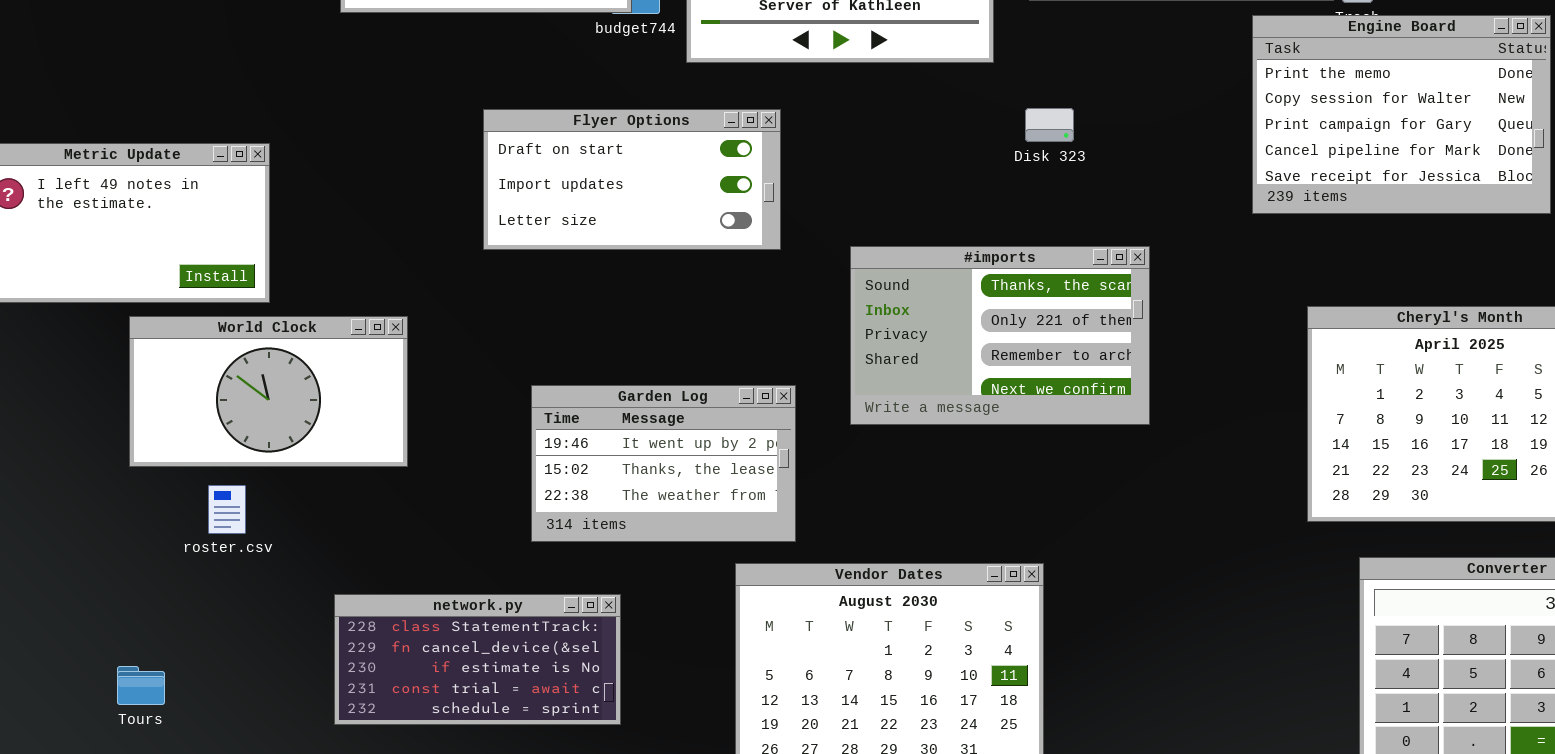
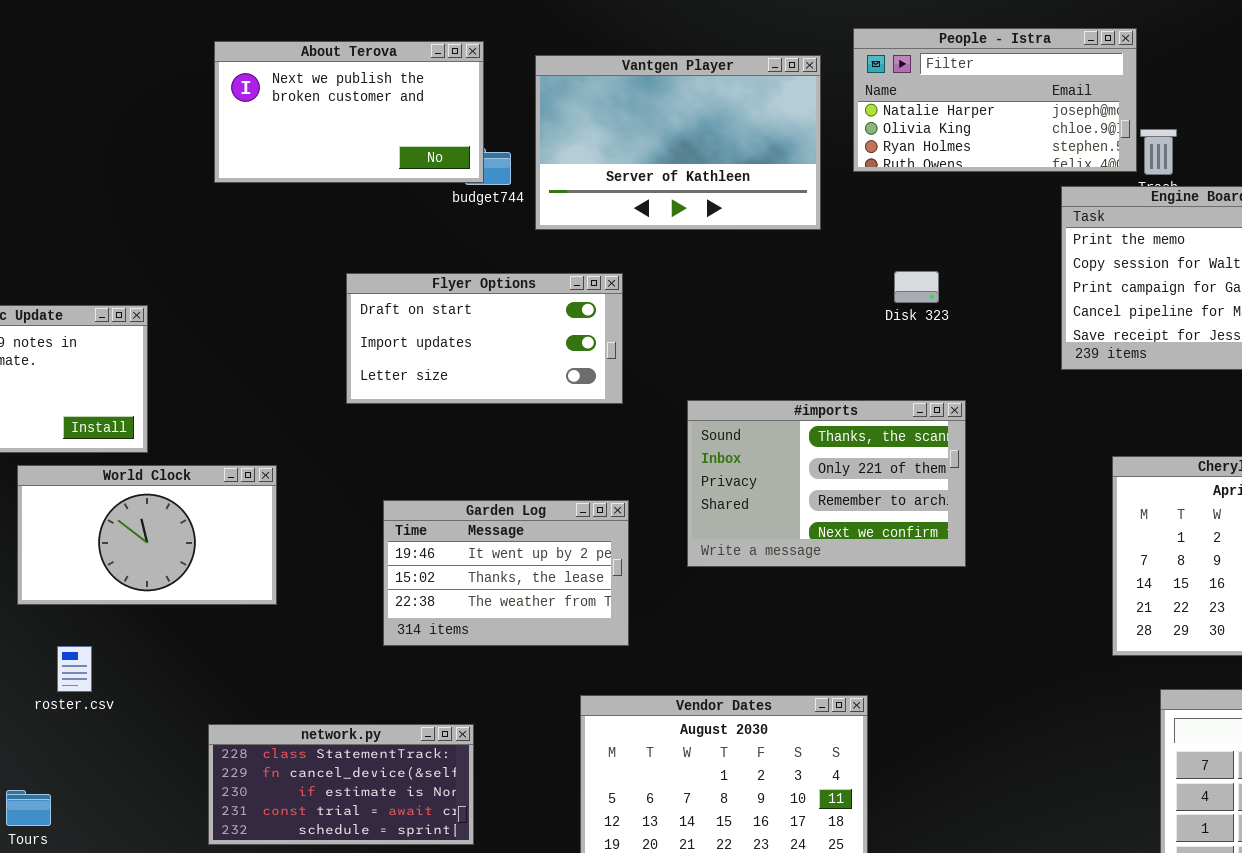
Disk 323: [1025,108,1074,142] -> [894,271,939,303], moved
Garden Log: [531,385,796,542] -> [383,500,629,646], moved
roster.csv: [208,485,246,534] -> [57,646,92,692], moved

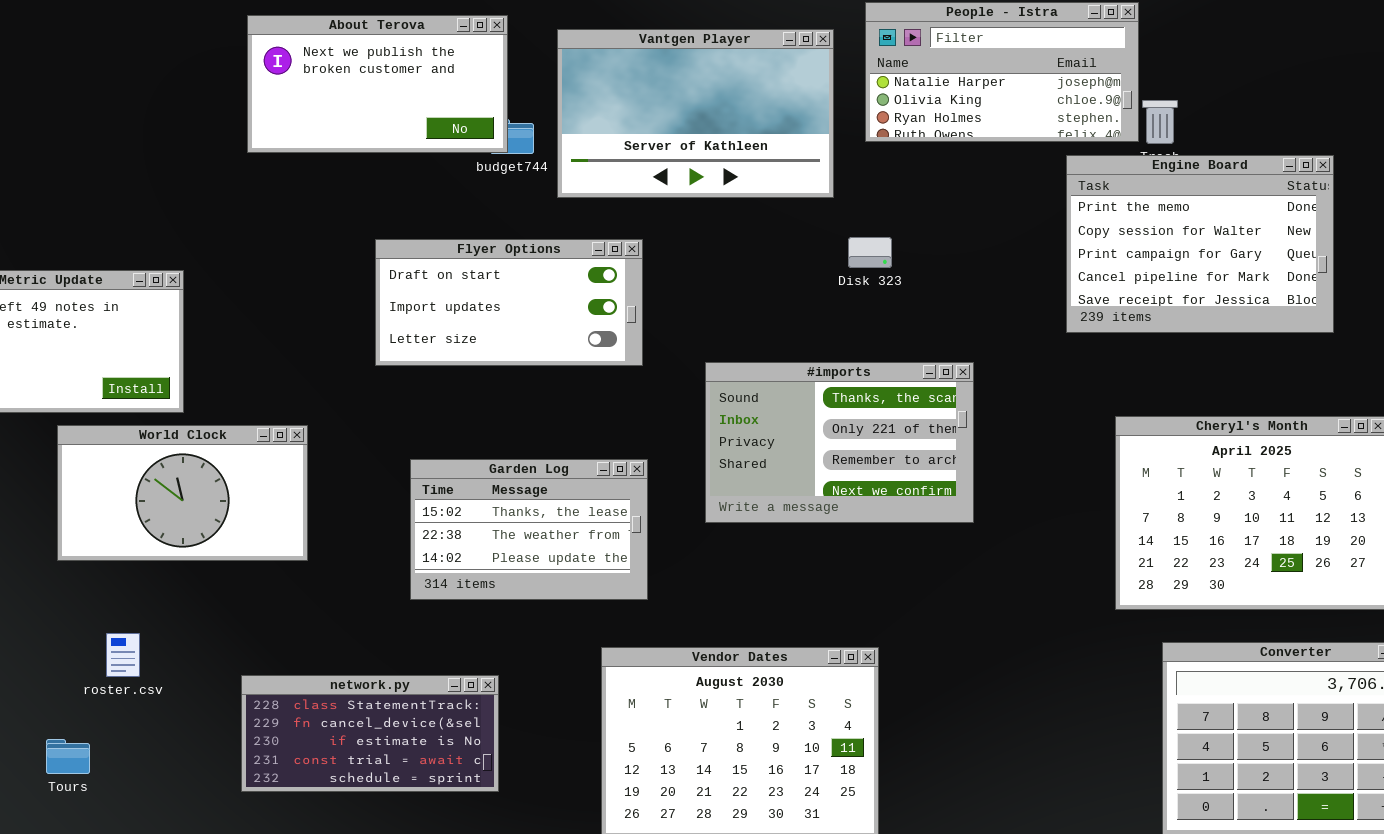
Disk 323: [894,271,939,303] -> [848,237,892,268], moved
Garden Log: [383,500,629,646] -> [410,459,648,600], scrolled down 1 row
roster.csv: [57,646,92,692] -> [106,633,140,677], moved

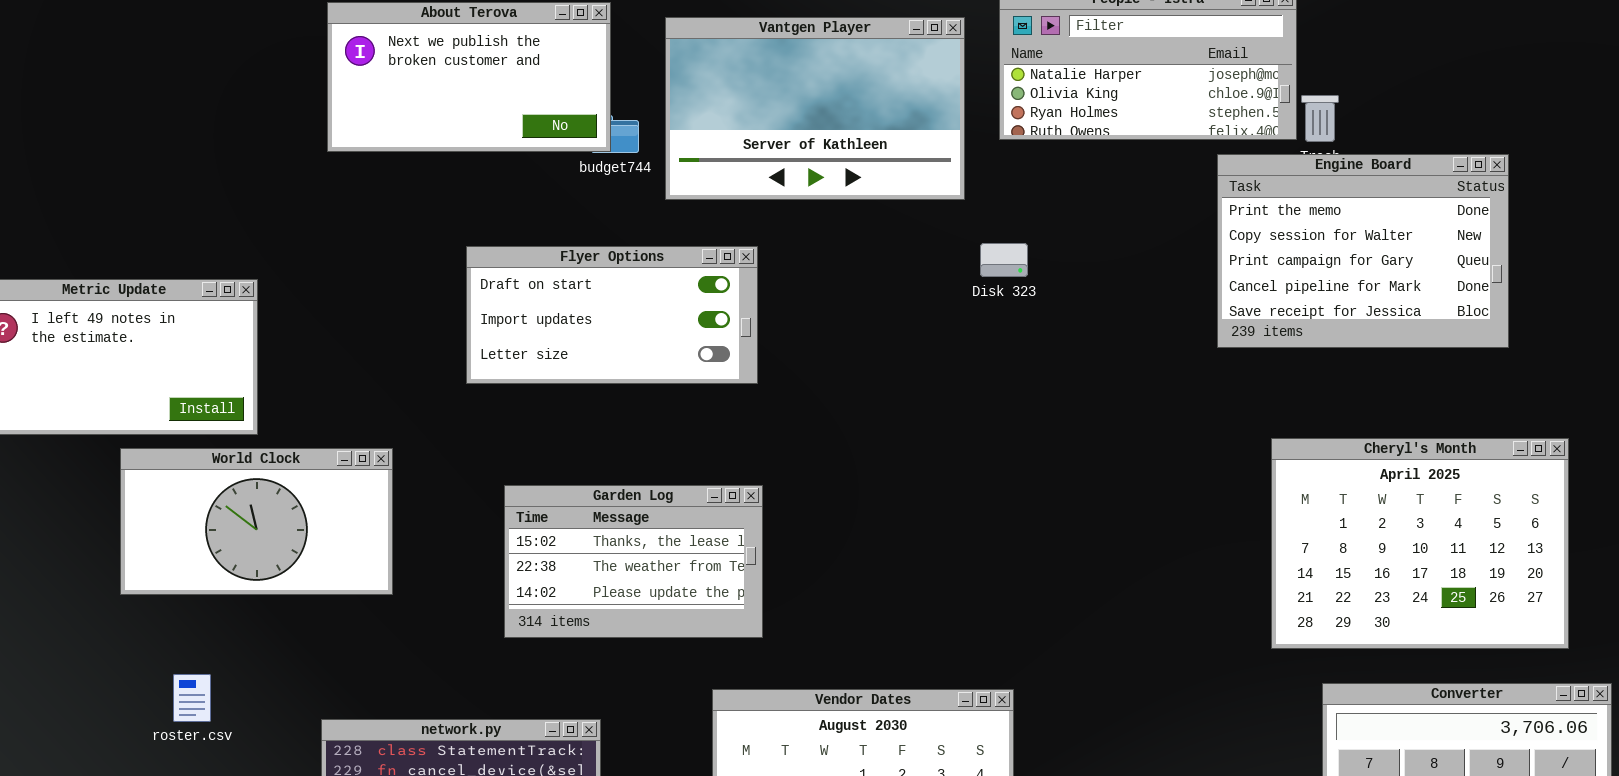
#imports: [705,362,974,523] -> none, closed

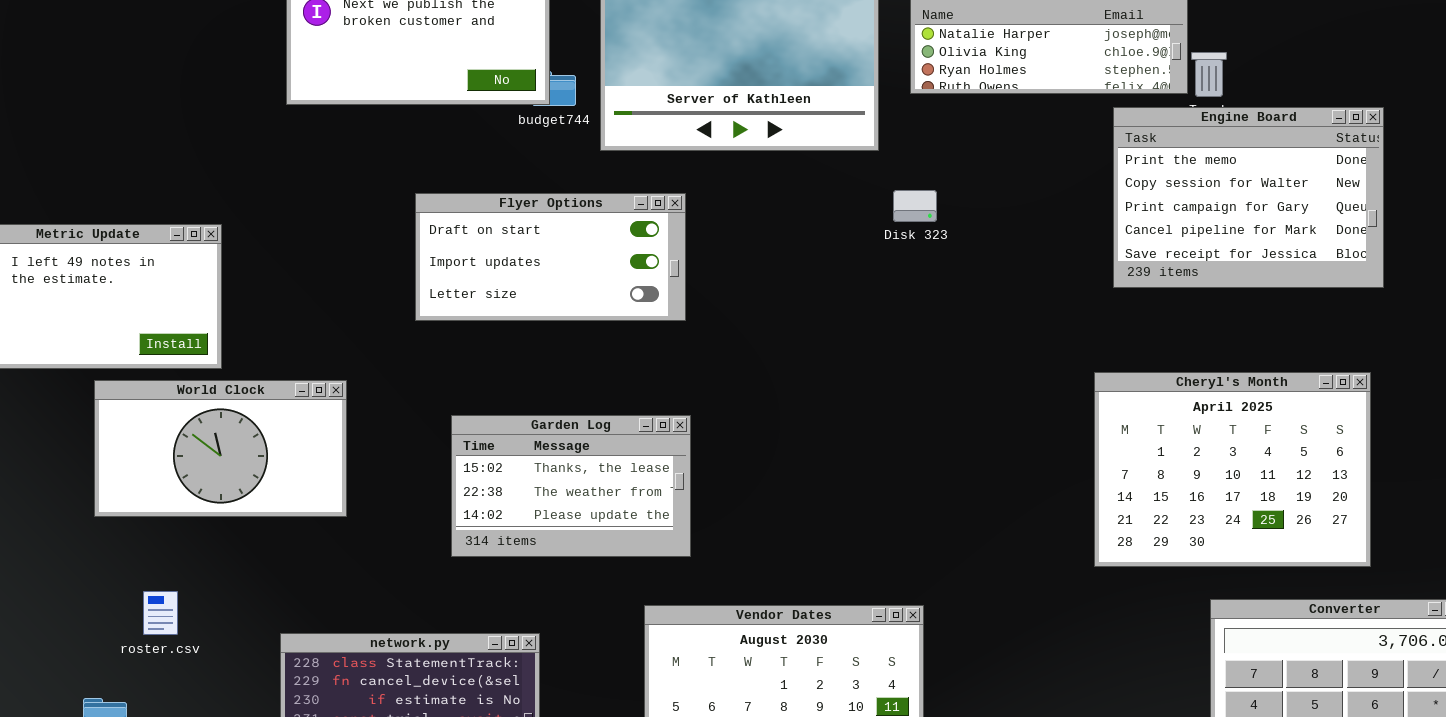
Cheryl's Month: [1271,438,1569,649] -> [1094,372,1371,567], moved

